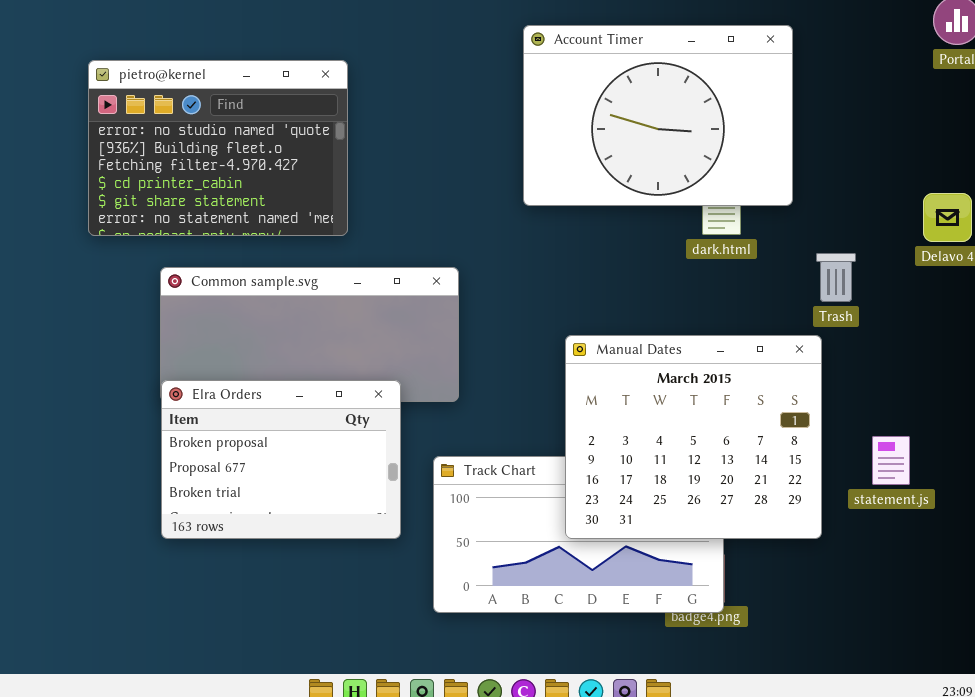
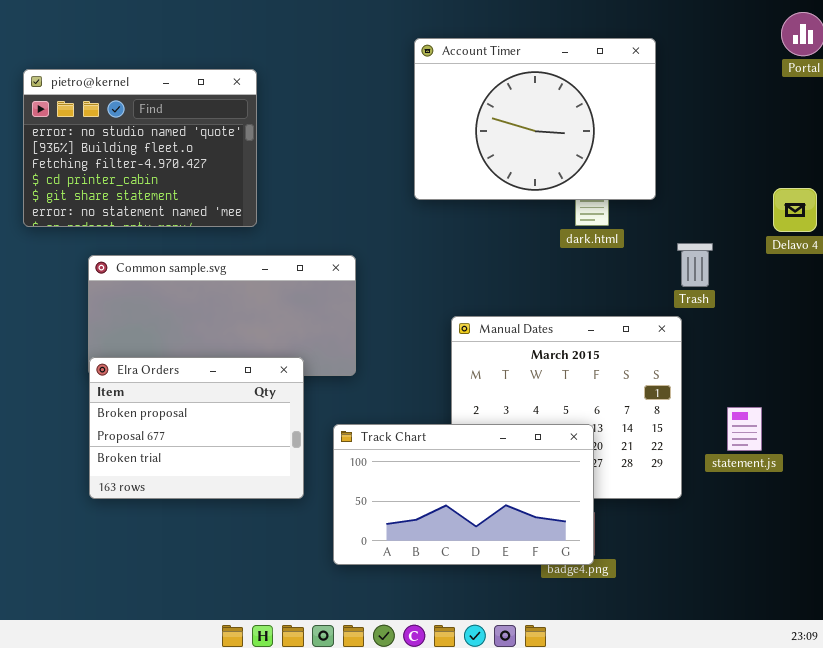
Track Chart: [433,456,724,613] -> [333,424,594,565], raised

